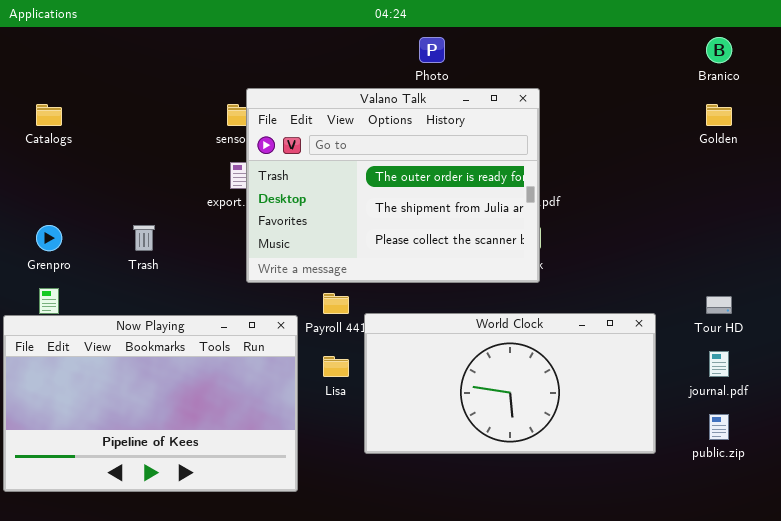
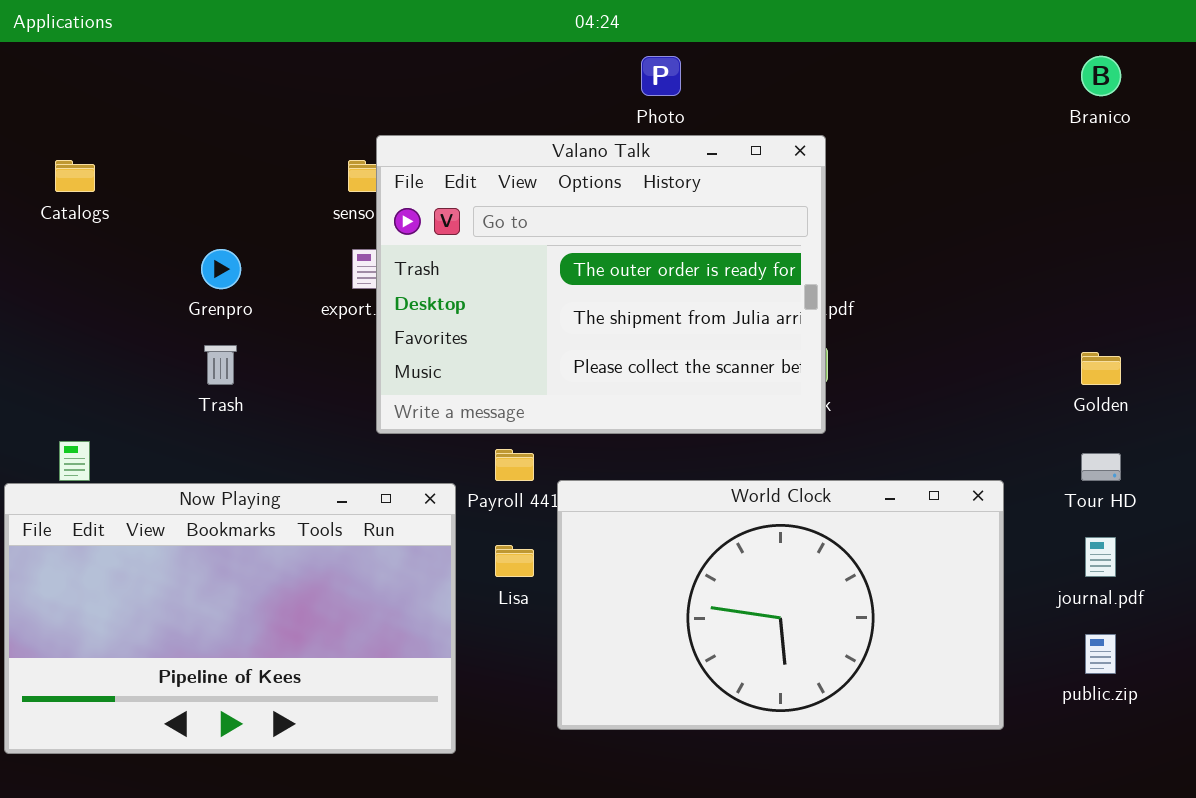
Golden: [706,104,732,126] -> [1081,352,1121,385], moved
Grenpro: [36,225,62,251] -> [201,249,241,289], moved
World Clock: [364,313,656,454] -> [557,480,1004,730], resized

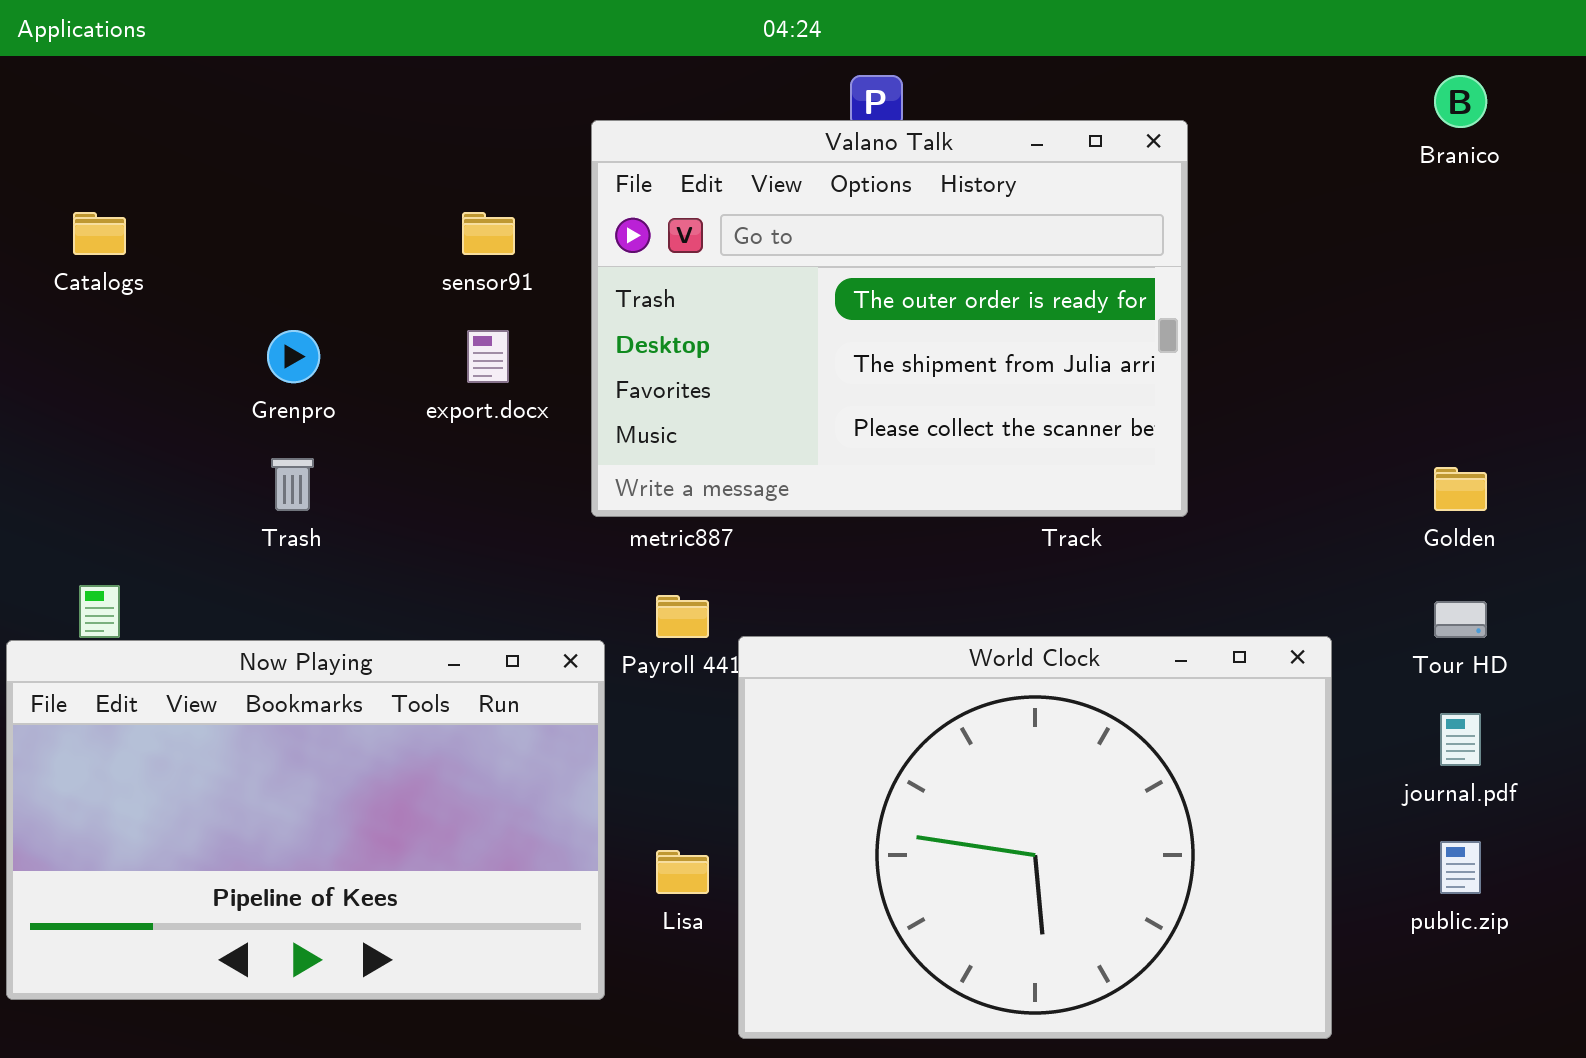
Valano Talk: [376,135,826,434] -> [591,120,1188,517], moved
World Clock: [557,480,1004,730] -> [738,636,1332,1039], resized
Lisa: [495,545,534,577] -> [656,850,709,894], moved

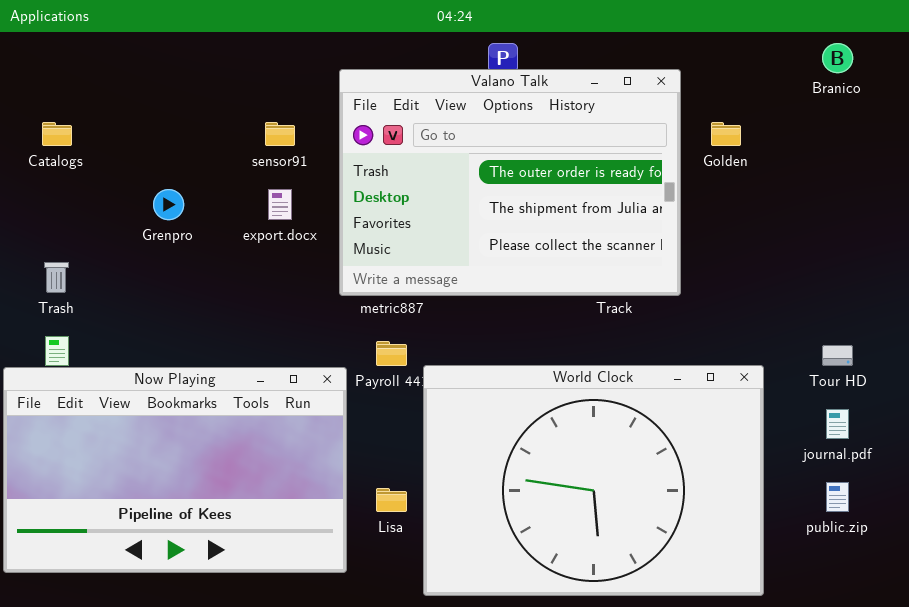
Trash: [271,458,314,511] -> [44,262,69,293], moved
Golden: [1434,467,1487,511] -> [711,122,741,146], moved

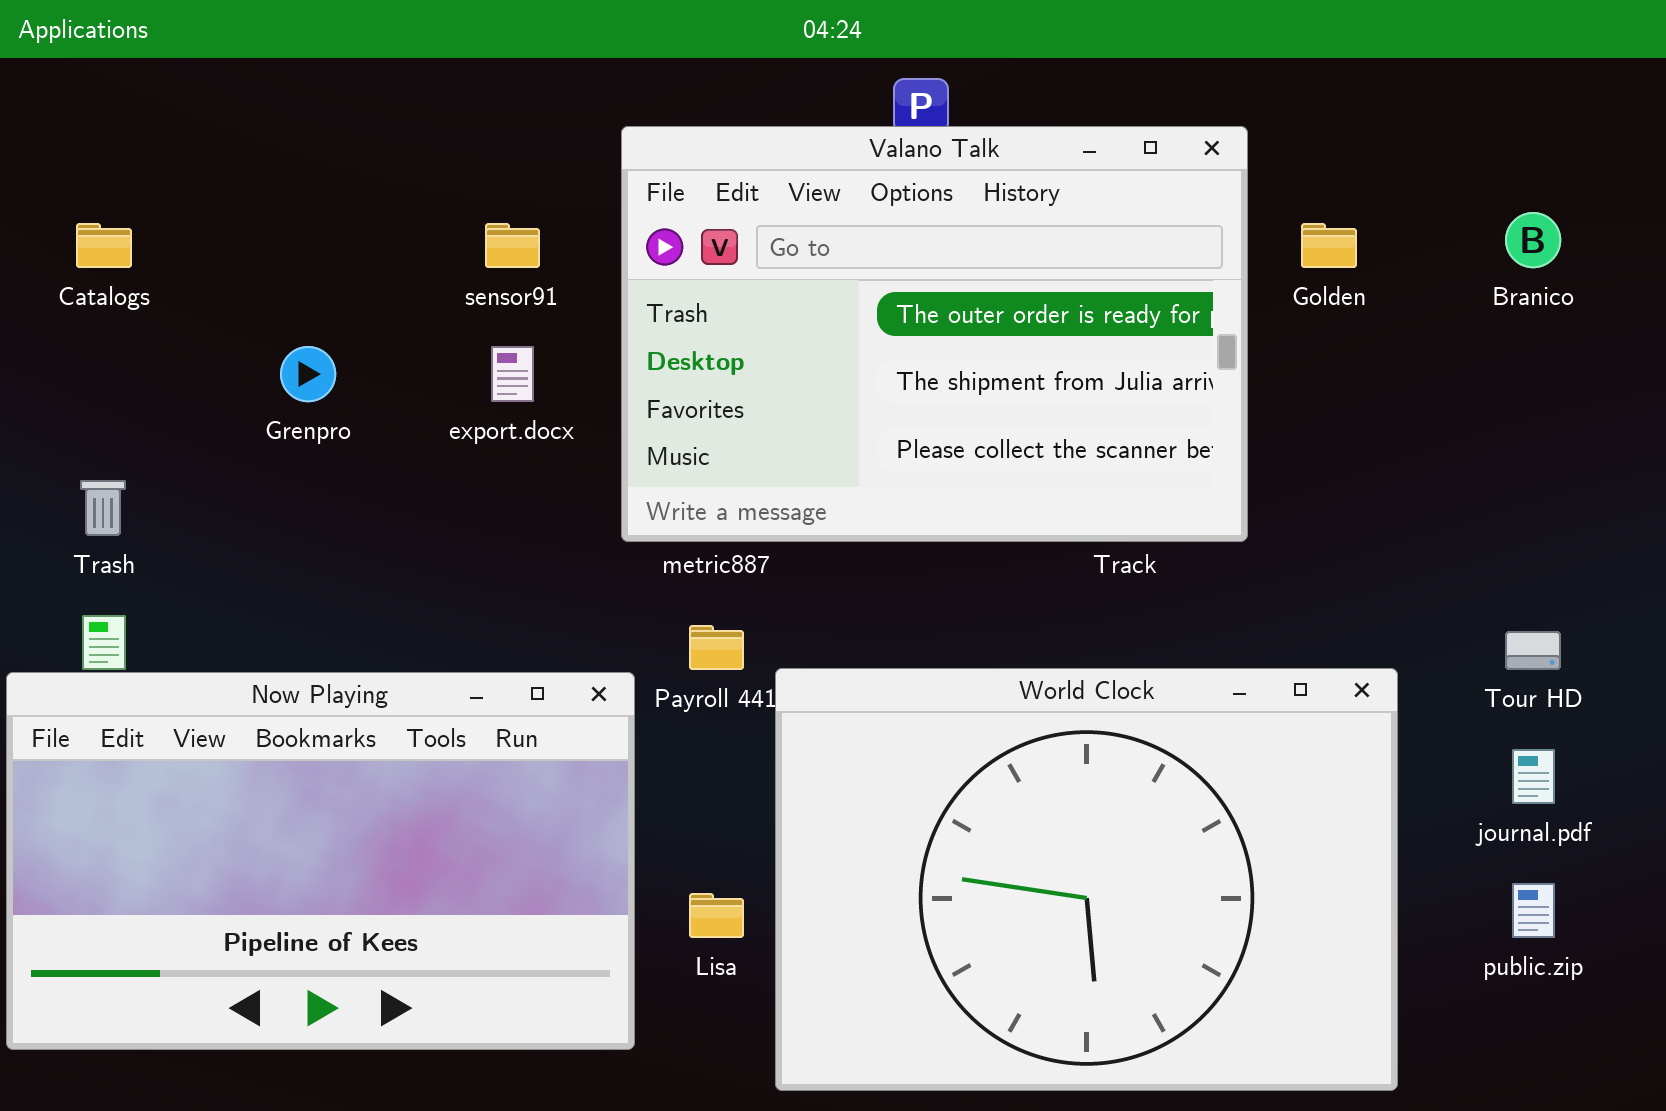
Branico: [822,43,853,73] -> [1505,212,1561,268], moved

